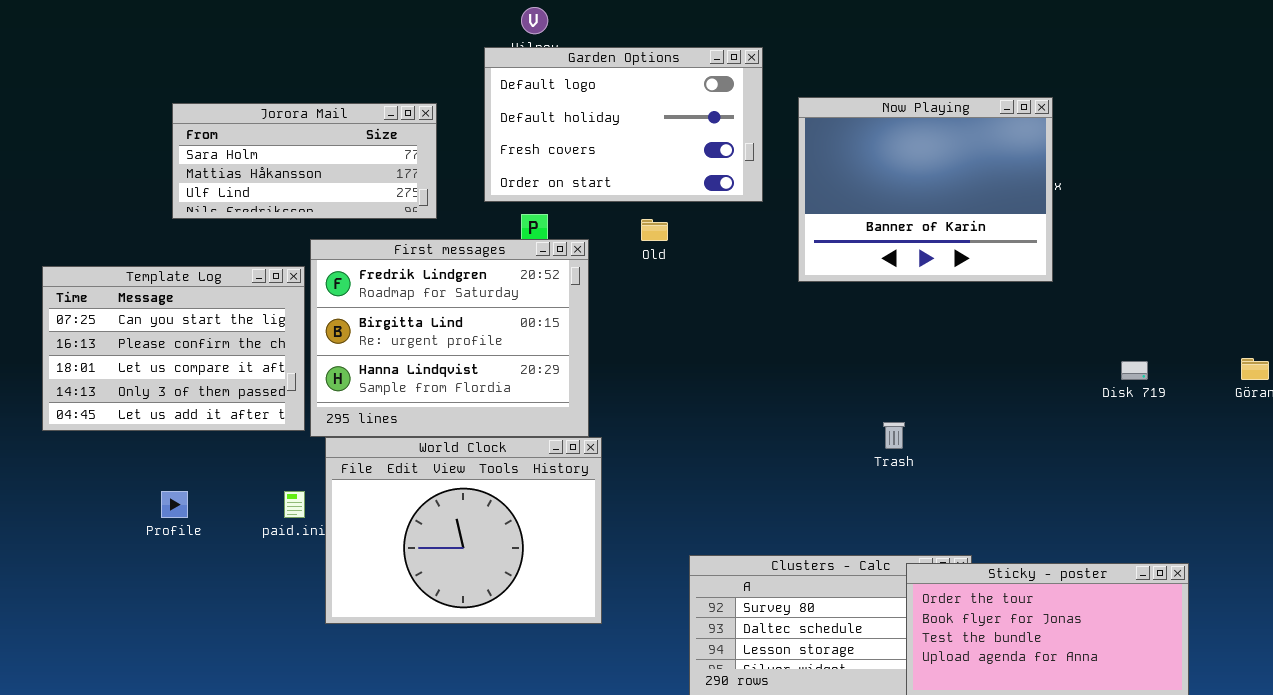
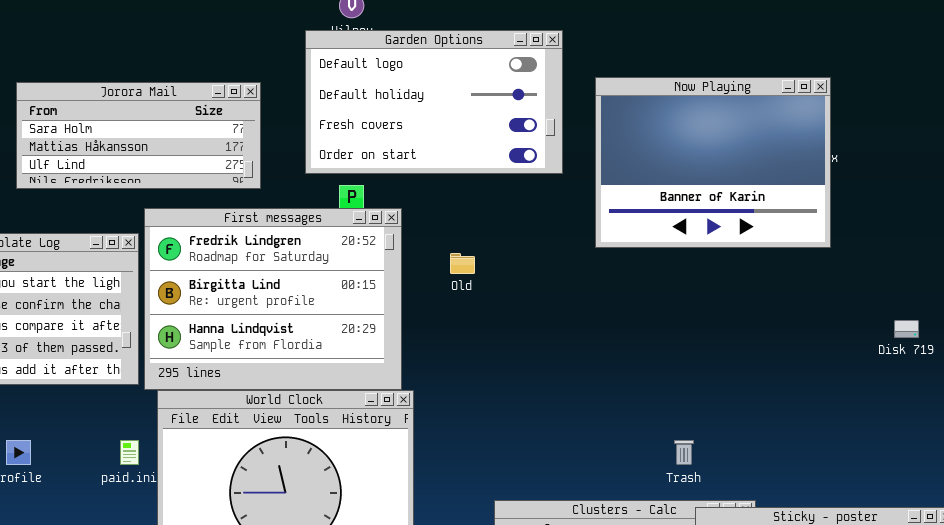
Old: [641,219,668,241] -> [450,253,475,274], moved
Trash: [883,422,905,449] -> [674,440,694,465], moved

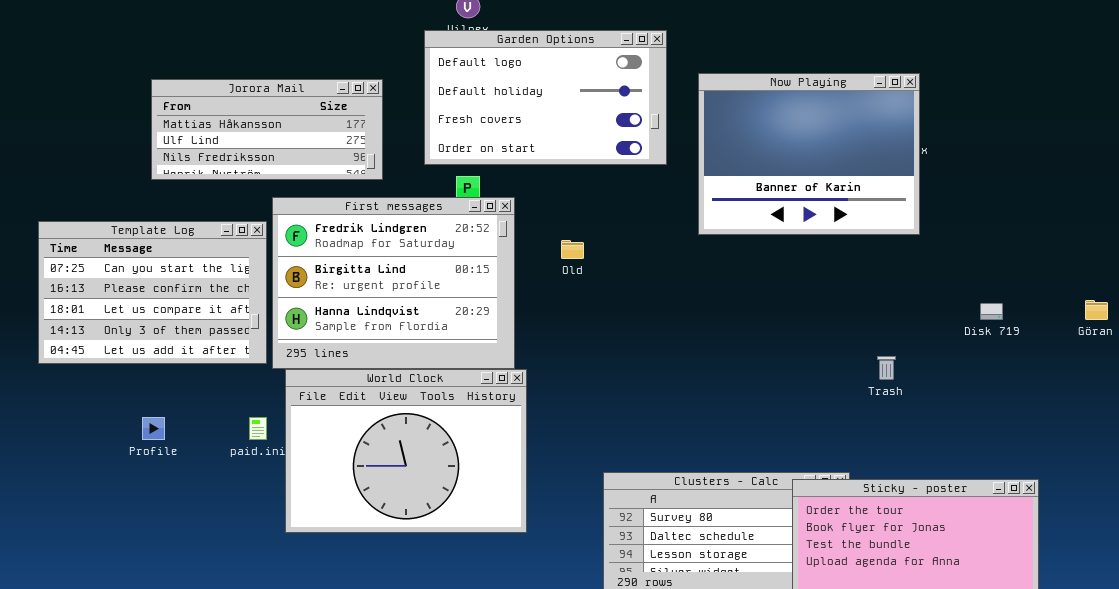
Jorora Mail: [16,82,261,189] -> [151,79,383,180], scrolled down 1 row
Trash: [674,440,694,465] -> [877,356,896,380], moved

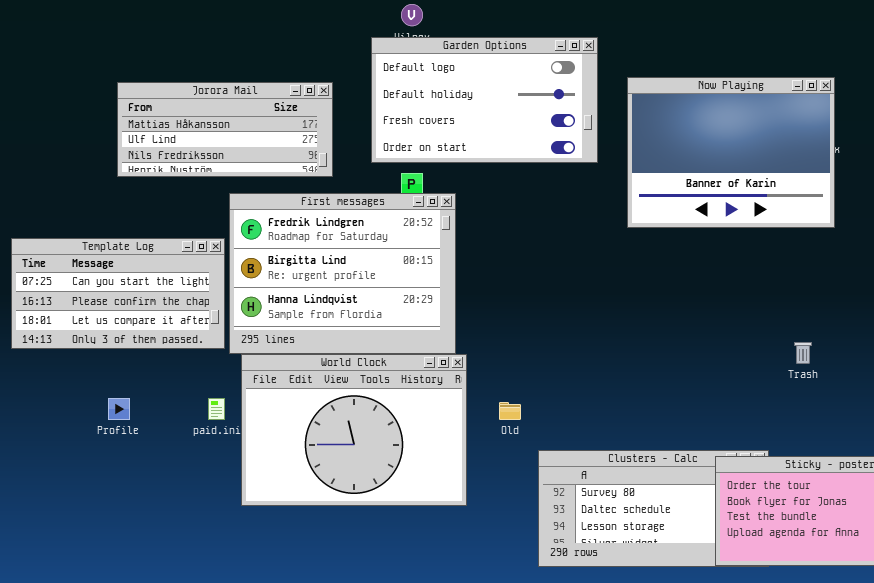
Template Log: [38,221,267,364] -> [11,238,225,349], resized
Old: [561,240,584,259] -> [499,402,521,420], moved

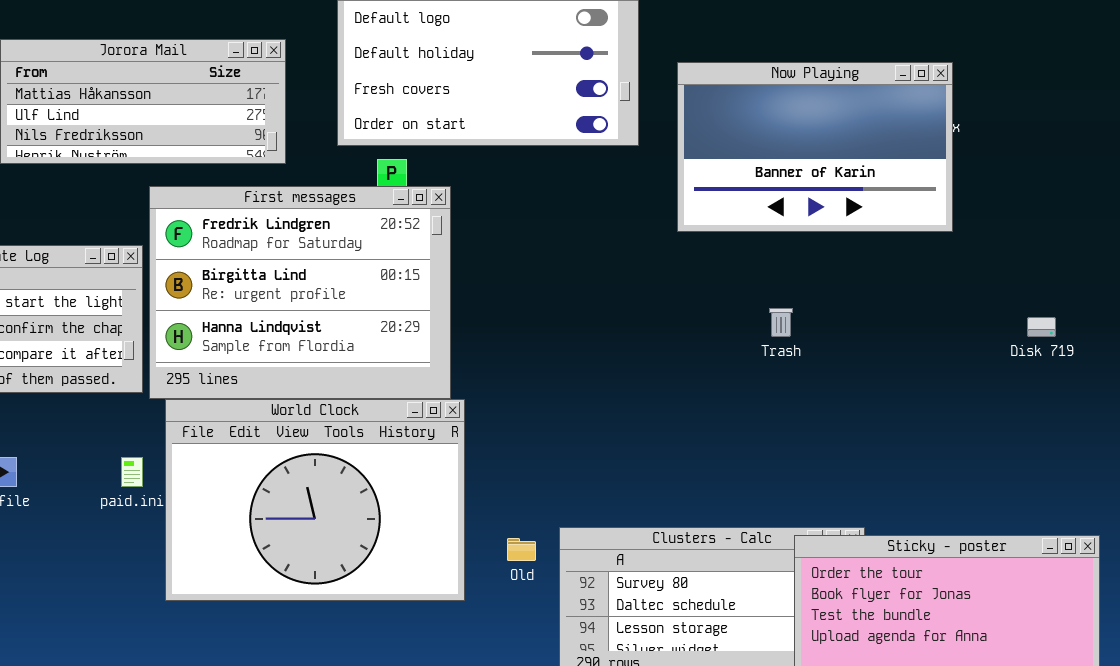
Now Playing: [627,77,835,228] -> [677,62,953,232], resized
Trash: [794,342,812,364] -> [769,308,793,337], moved
Old: [499,402,521,420] -> [507,538,536,561], moved

